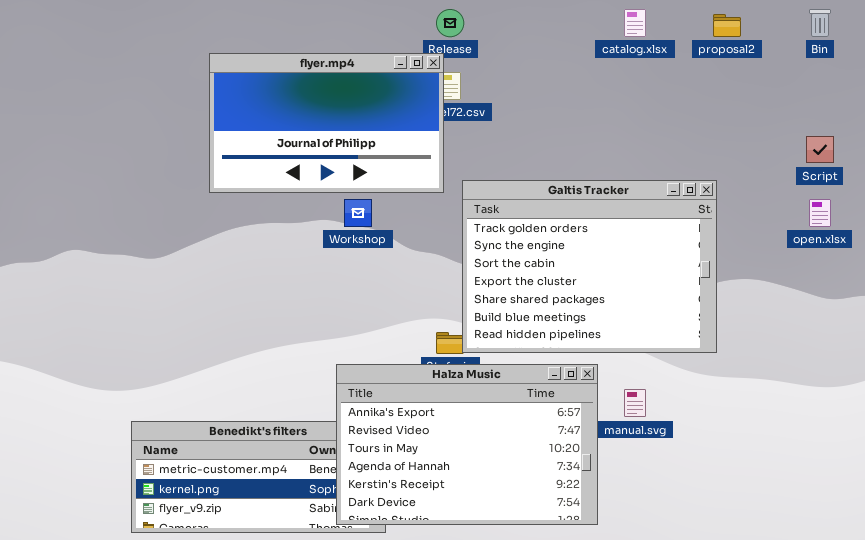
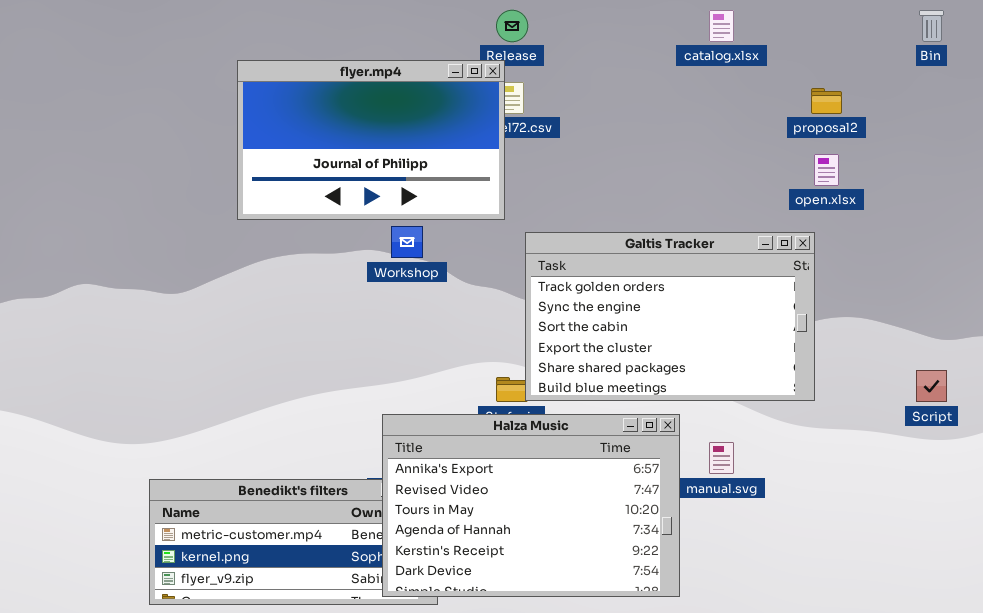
proposal2: [713,14,741,37] -> [811,88,842,114], moved
Script: [806,136,834,163] -> [916,370,947,402], moved
Galtis Tracker: [462,180,717,353] -> [525,232,815,401], resized
open.xlsx: [809,199,831,227] -> [814,154,839,186], moved

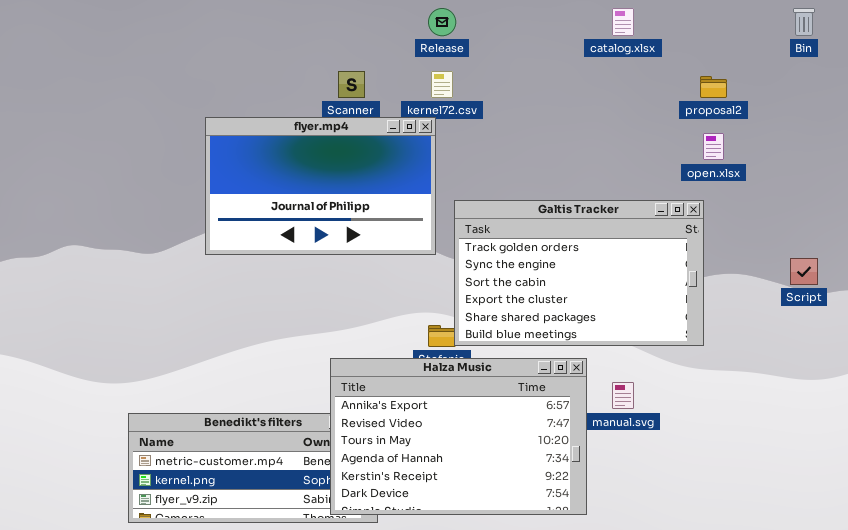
flyer.mp4: [237,60,505,220] -> [205,117,436,255], moved
Script: [916,370,947,402] -> [790,258,818,285], moved

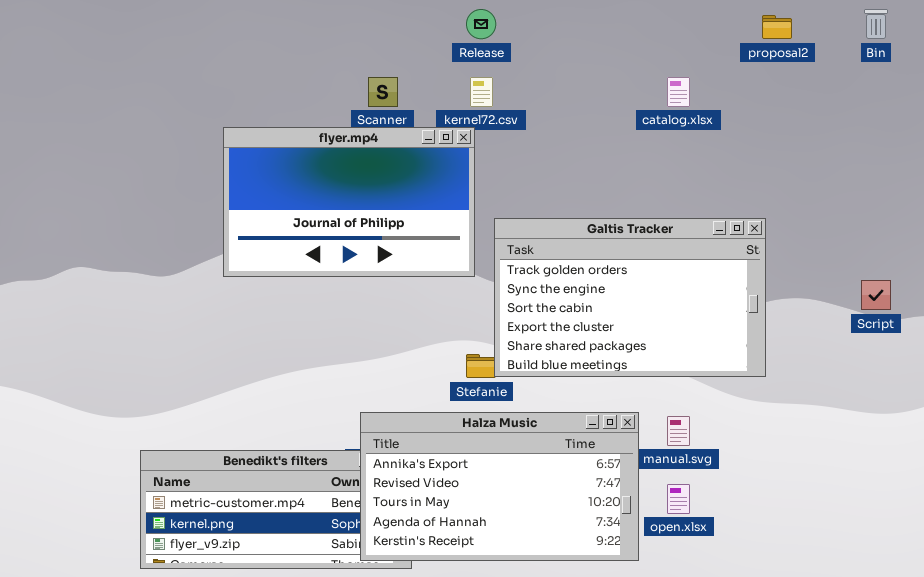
catalog.xlsx: [612,8,634,36] -> [667,77,690,107], moved
proposal2: [700,76,727,98] -> [762,15,792,39], moved
open.xlsx: [703,133,724,160] -> [667,484,690,514], moved
Halza Music: [330,358,587,515] -> [360,412,639,561], resized

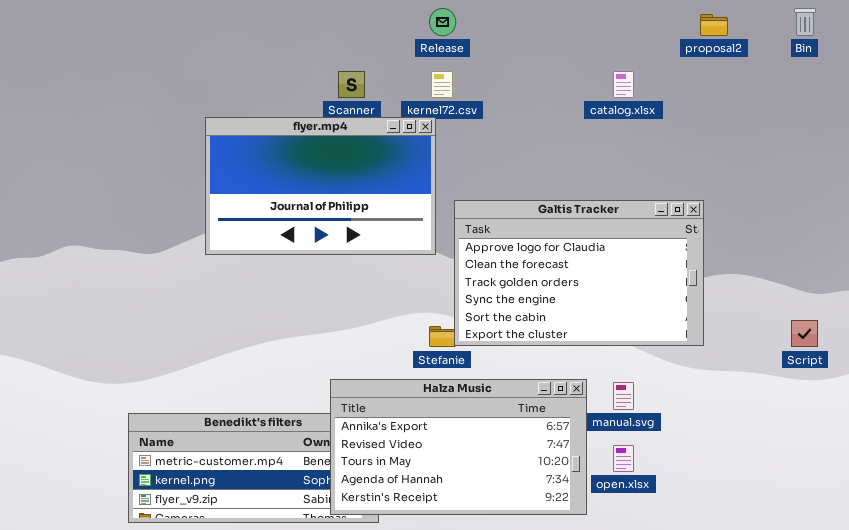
Galtis Tracker: [494,218,766,377] -> [454,200,704,346], scrolled up 2 rows
Script: [861,280,891,310] -> [791,320,818,347], moved

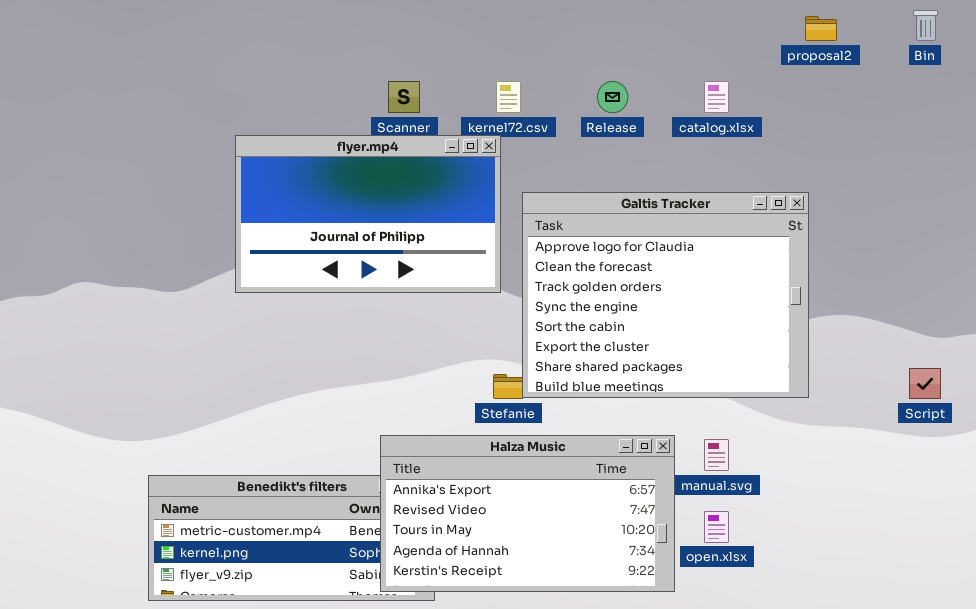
Release: [429,8,456,36] -> [597,81,628,113], moved
Galtis Tracker: [454,200,704,346] -> [522,192,809,398], resized

